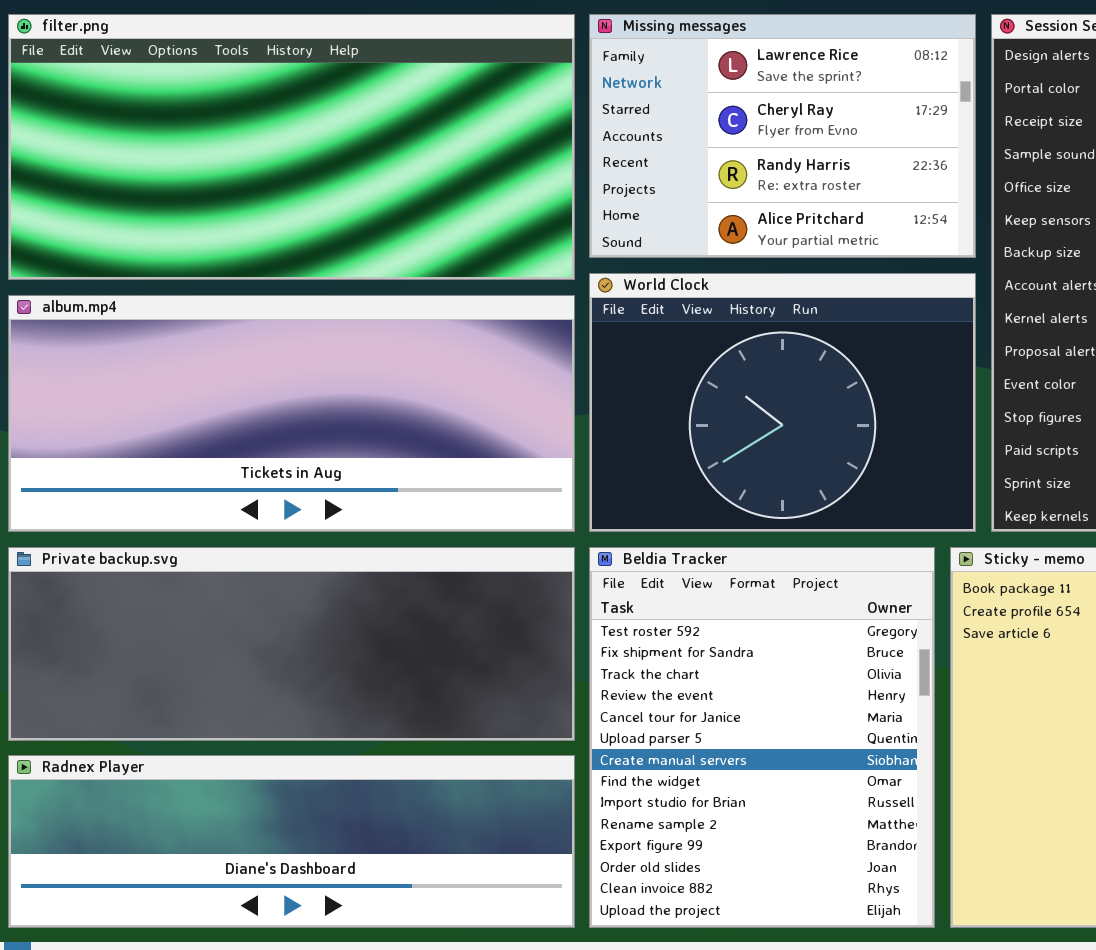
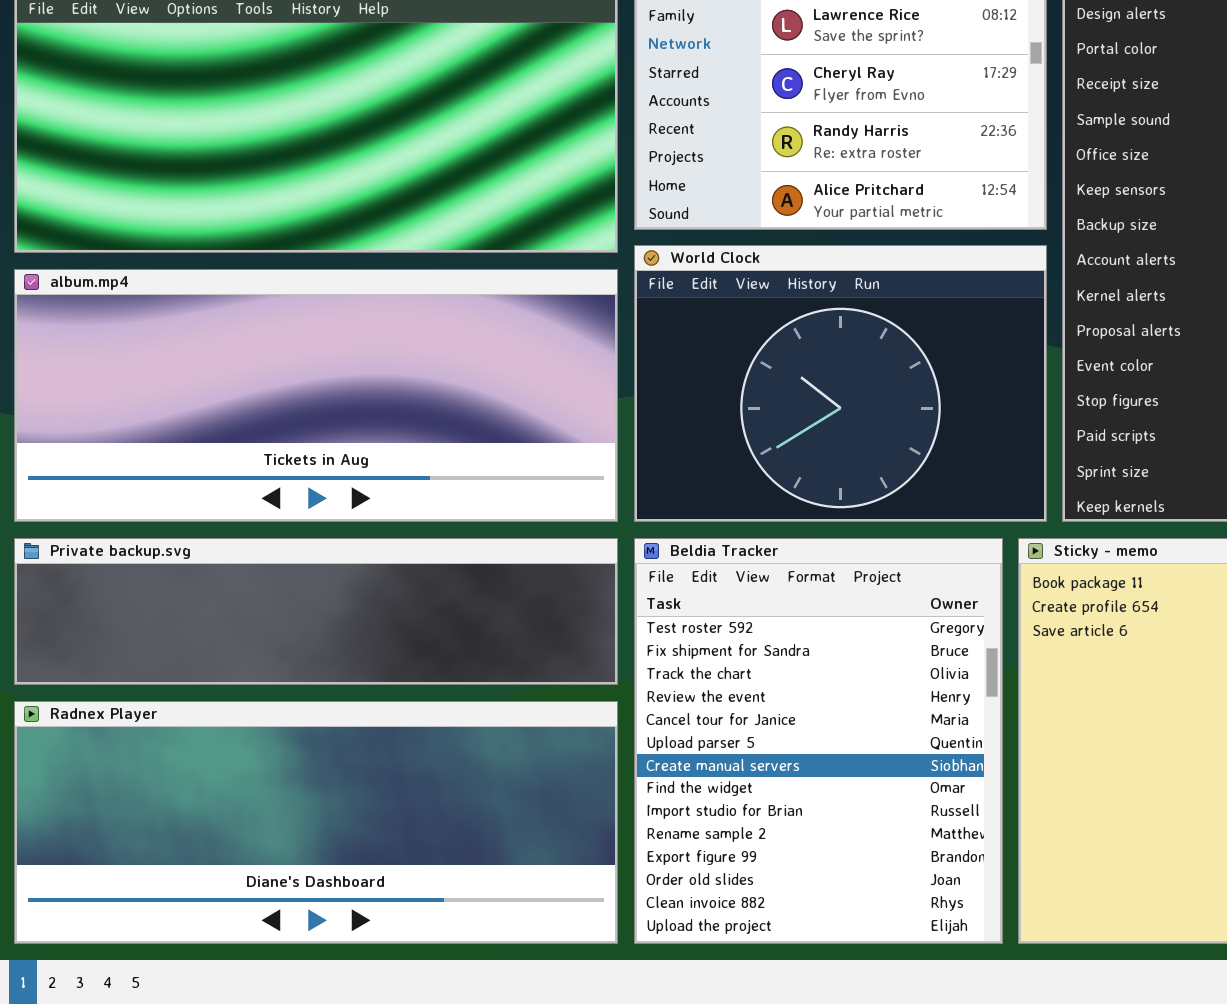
Private backup.svg: [8,547,575,741] -> [14,538,618,685], resized
Radnex Player: [8,755,575,928] -> [14,701,618,944], resized

